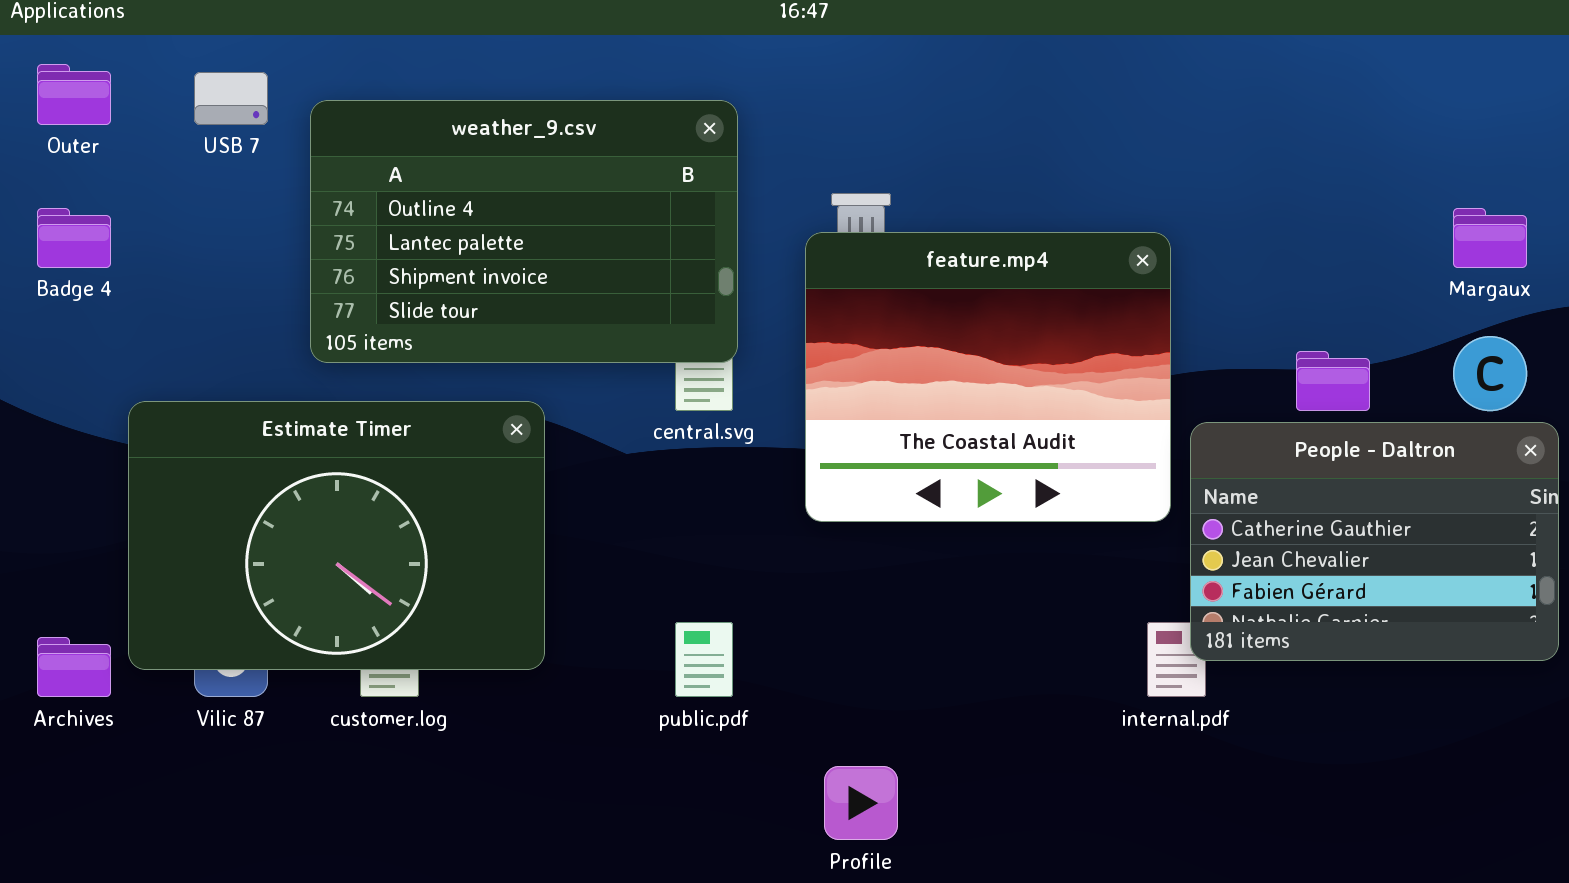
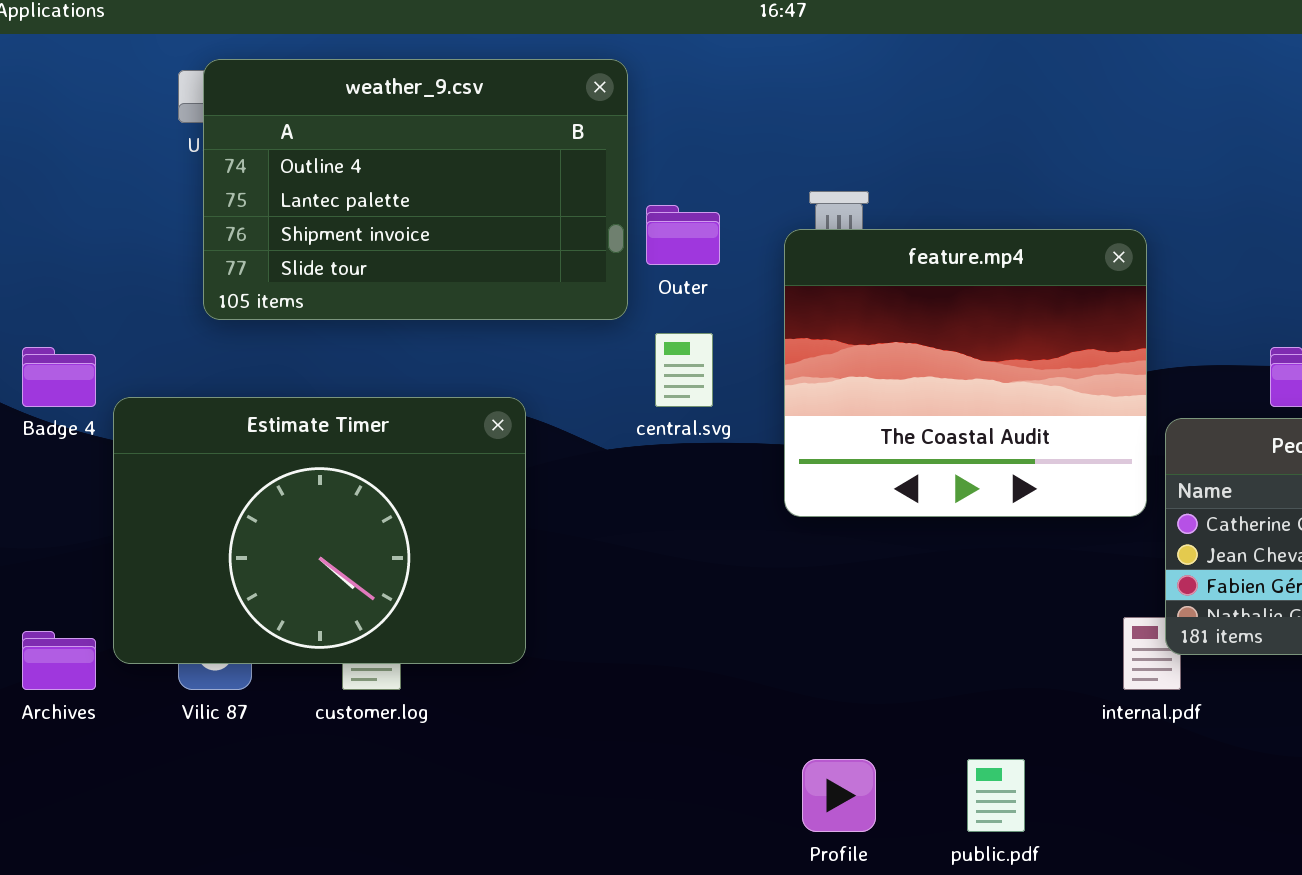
Outer: [37,64,111,125] -> [646,205,720,265], moved
weather_9.csv: [310,100,738,363] -> [203,59,628,320], moved
Badge 4: [37,208,111,268] -> [22,347,96,407], moved
public.pdf: [675,622,733,697] -> [967,759,1025,832], moved

